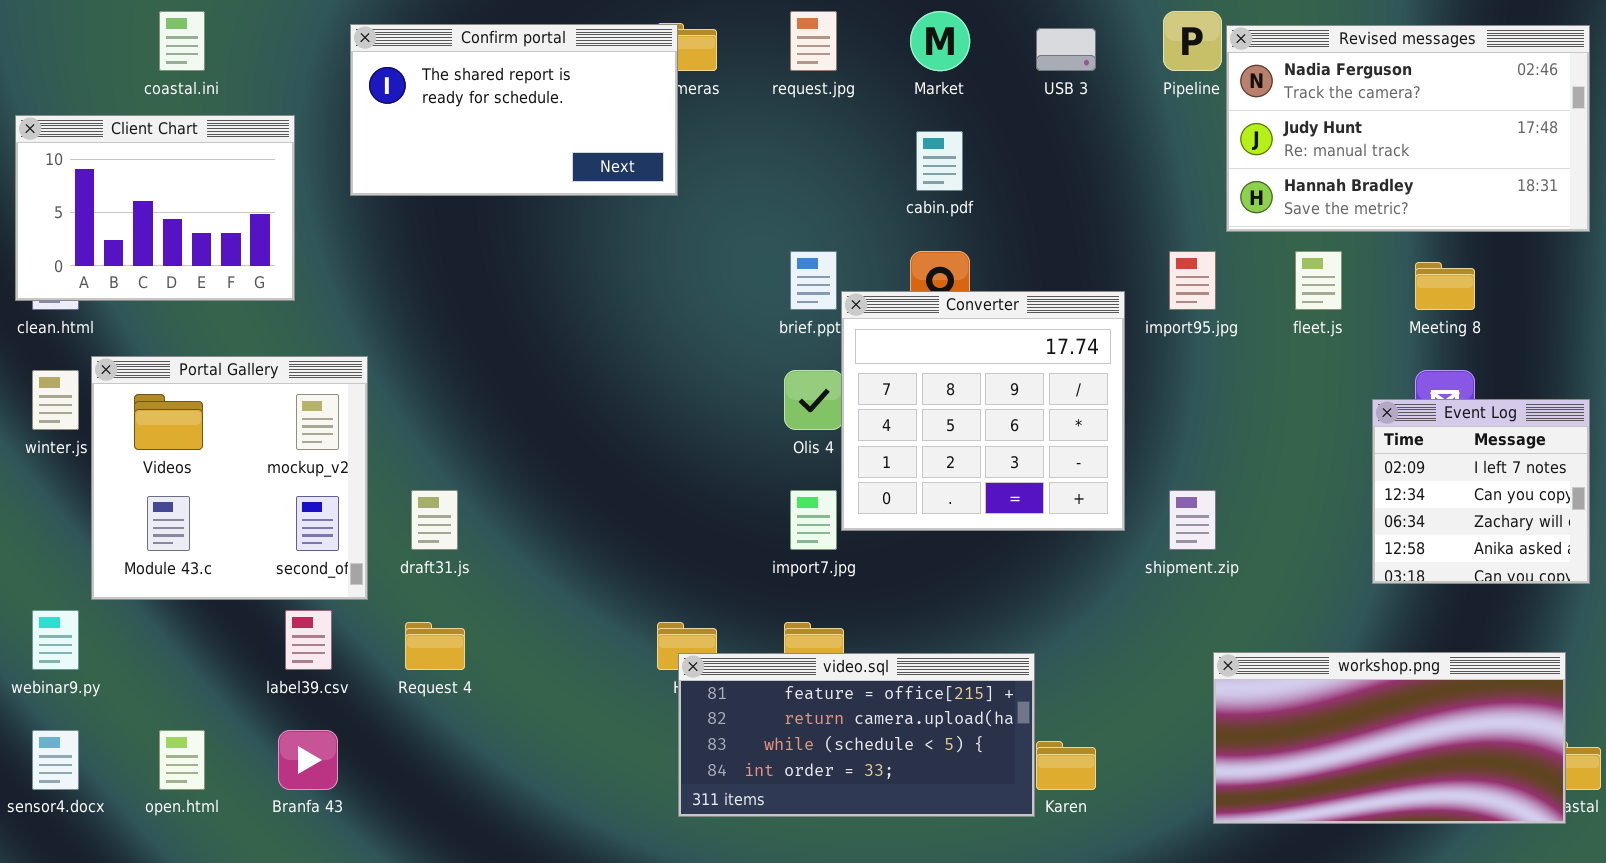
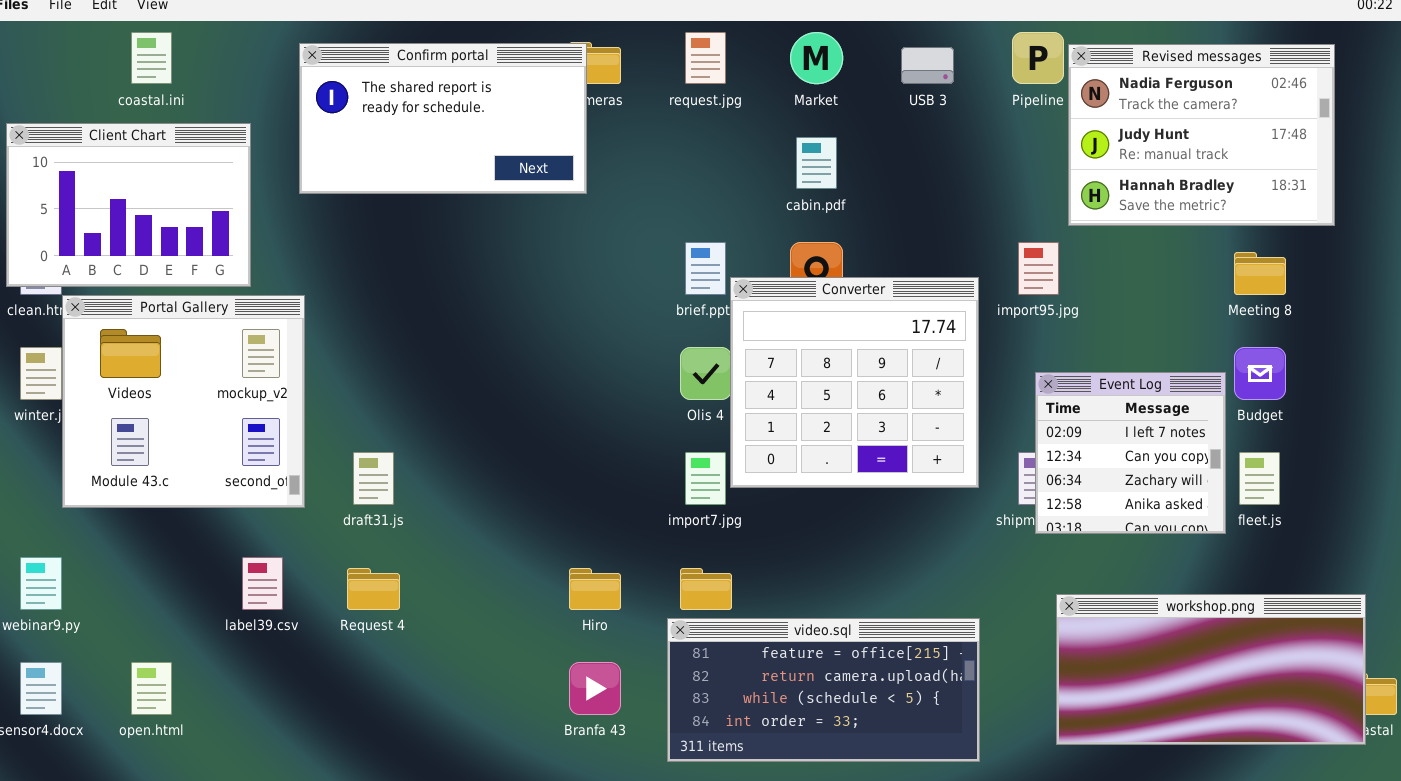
Revised messages: [1226,25,1590,232] -> [1068,44,1335,226], resized
fleet.js: [1295,251,1342,310] -> [1239,452,1280,505], moved
Portal Gallery: [91,356,368,600] -> [62,295,305,508], moved
Event Log: [1372,399,1590,584] -> [1035,372,1226,534], moved
video.sql: [678,653,1035,817] -> [667,618,980,762], moved
Branfa 43: [278,730,338,790] -> [569,662,621,715], moved

